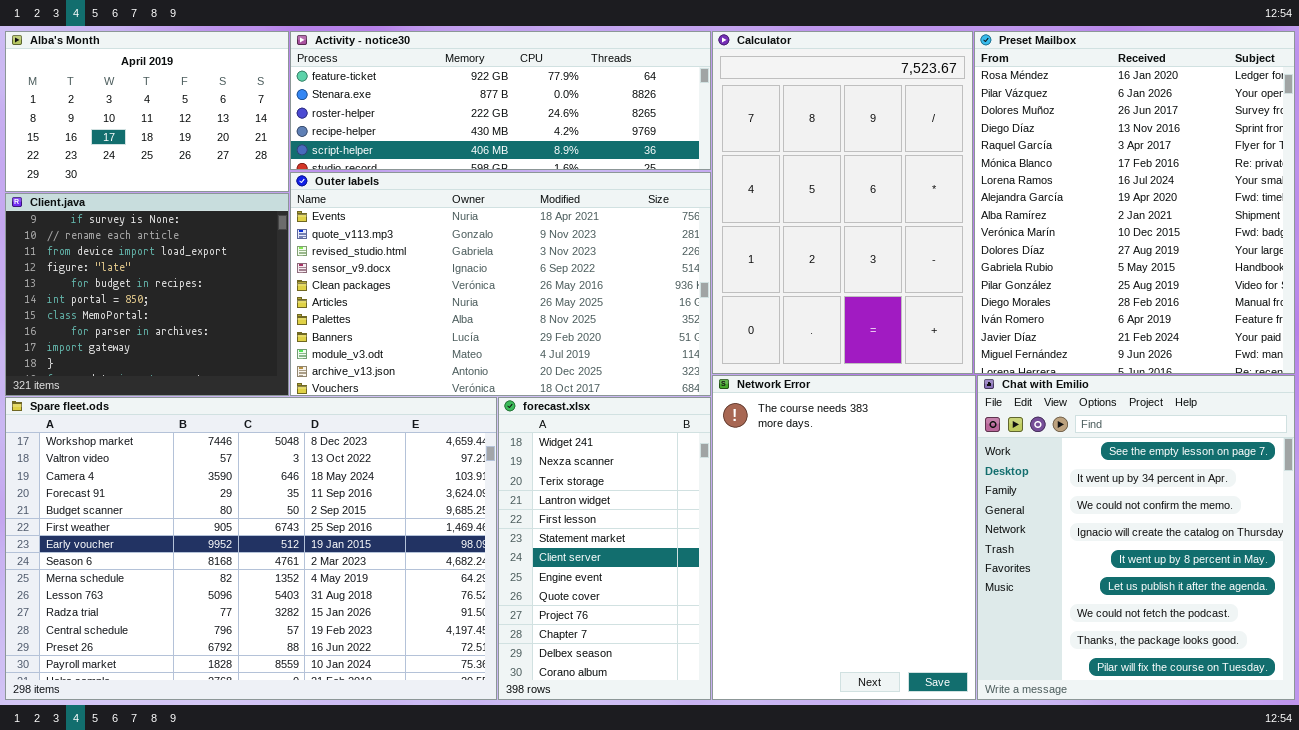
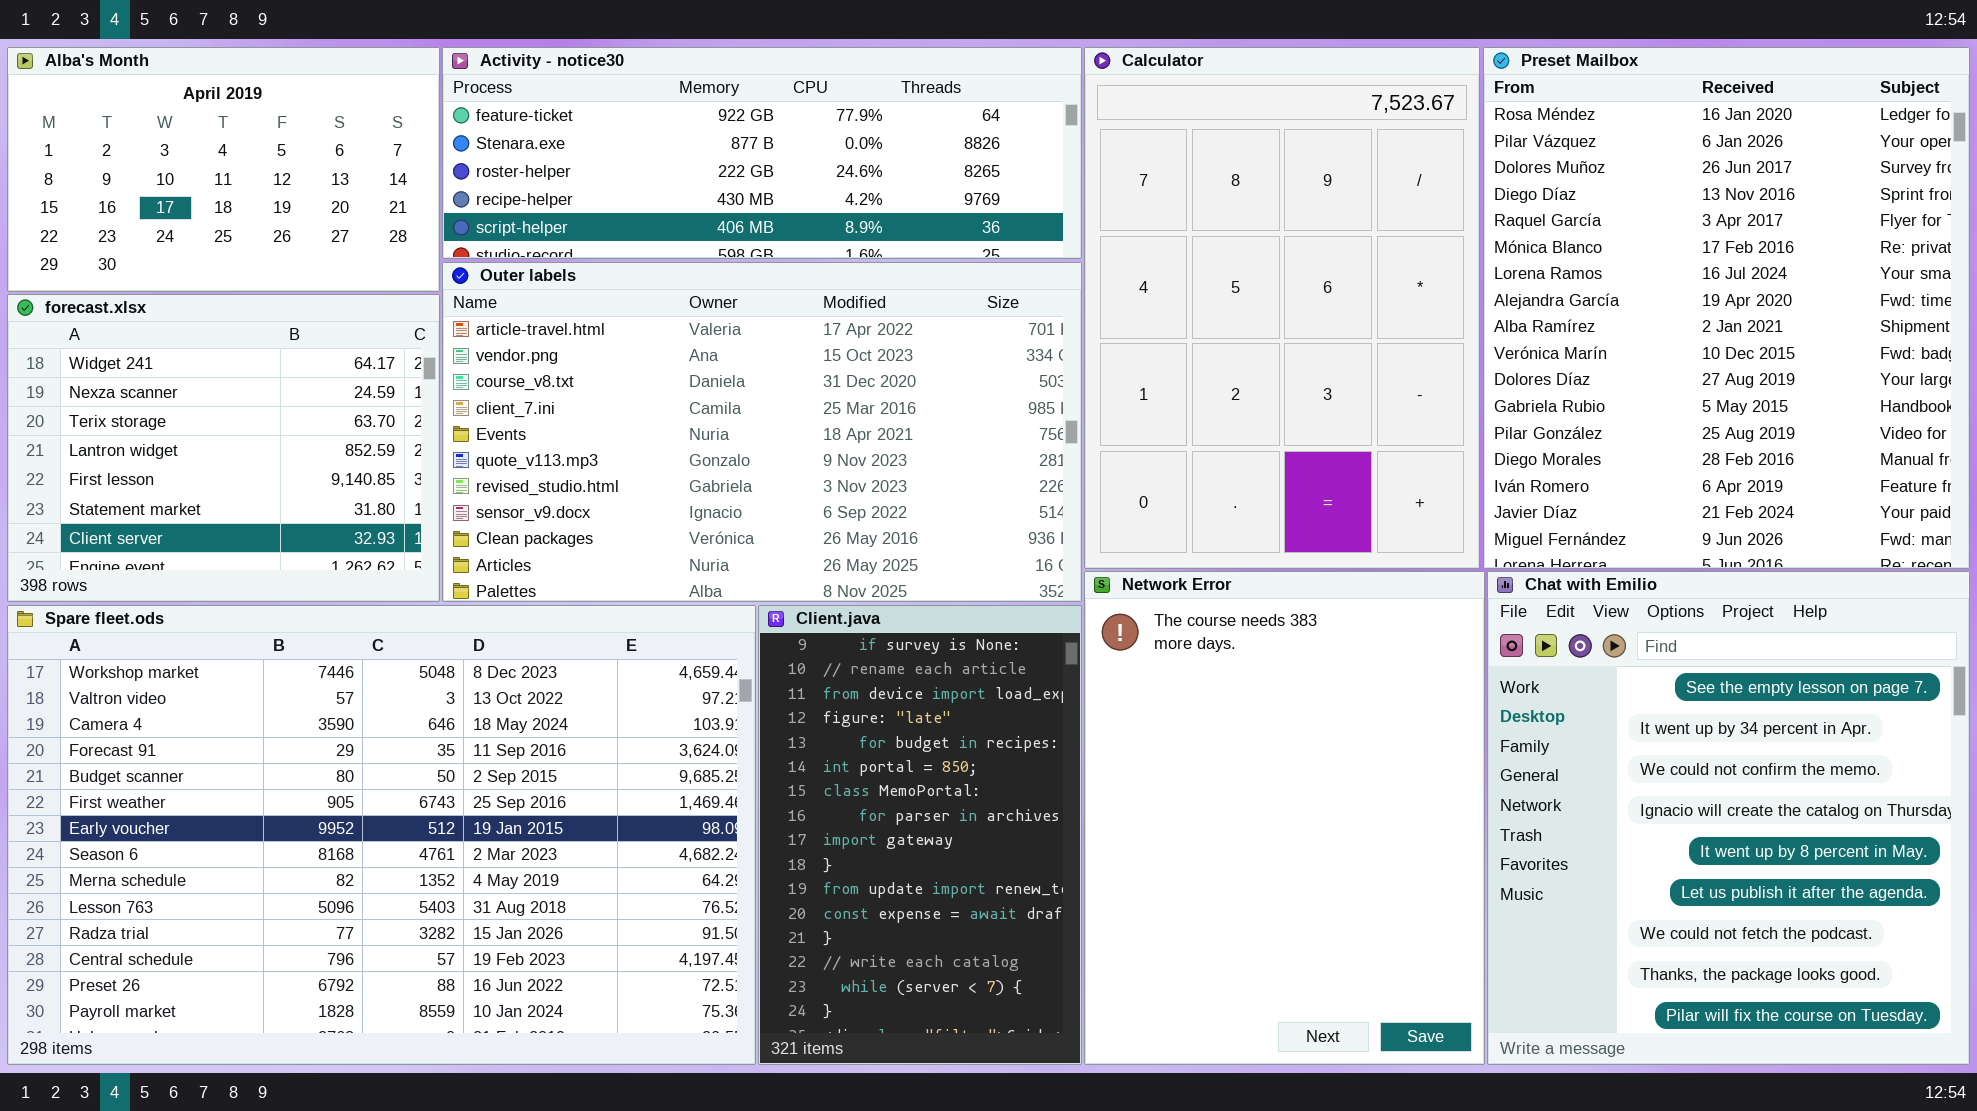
Outer labels: [290,172,711,396] -> [442,262,1082,602], scrolled up 4 rows
Client.java: [5,193,289,396] -> [758,605,1082,1065], moved, resized
forecast.xlsx: [498,397,711,700] -> [7,294,440,602], moved, resized

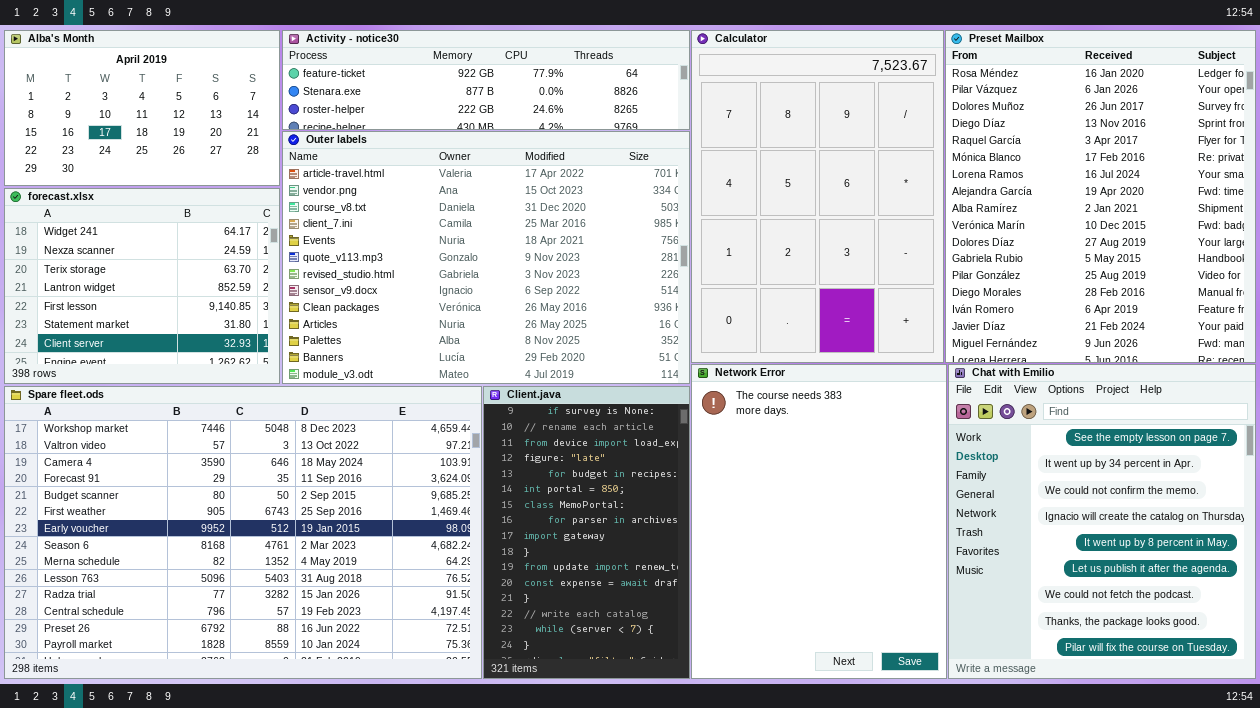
Activity - notice30: [442,47,1082,259] -> [282,30,690,130], resized
Outer labels: [442,262,1082,602] -> [282,131,690,384], resized

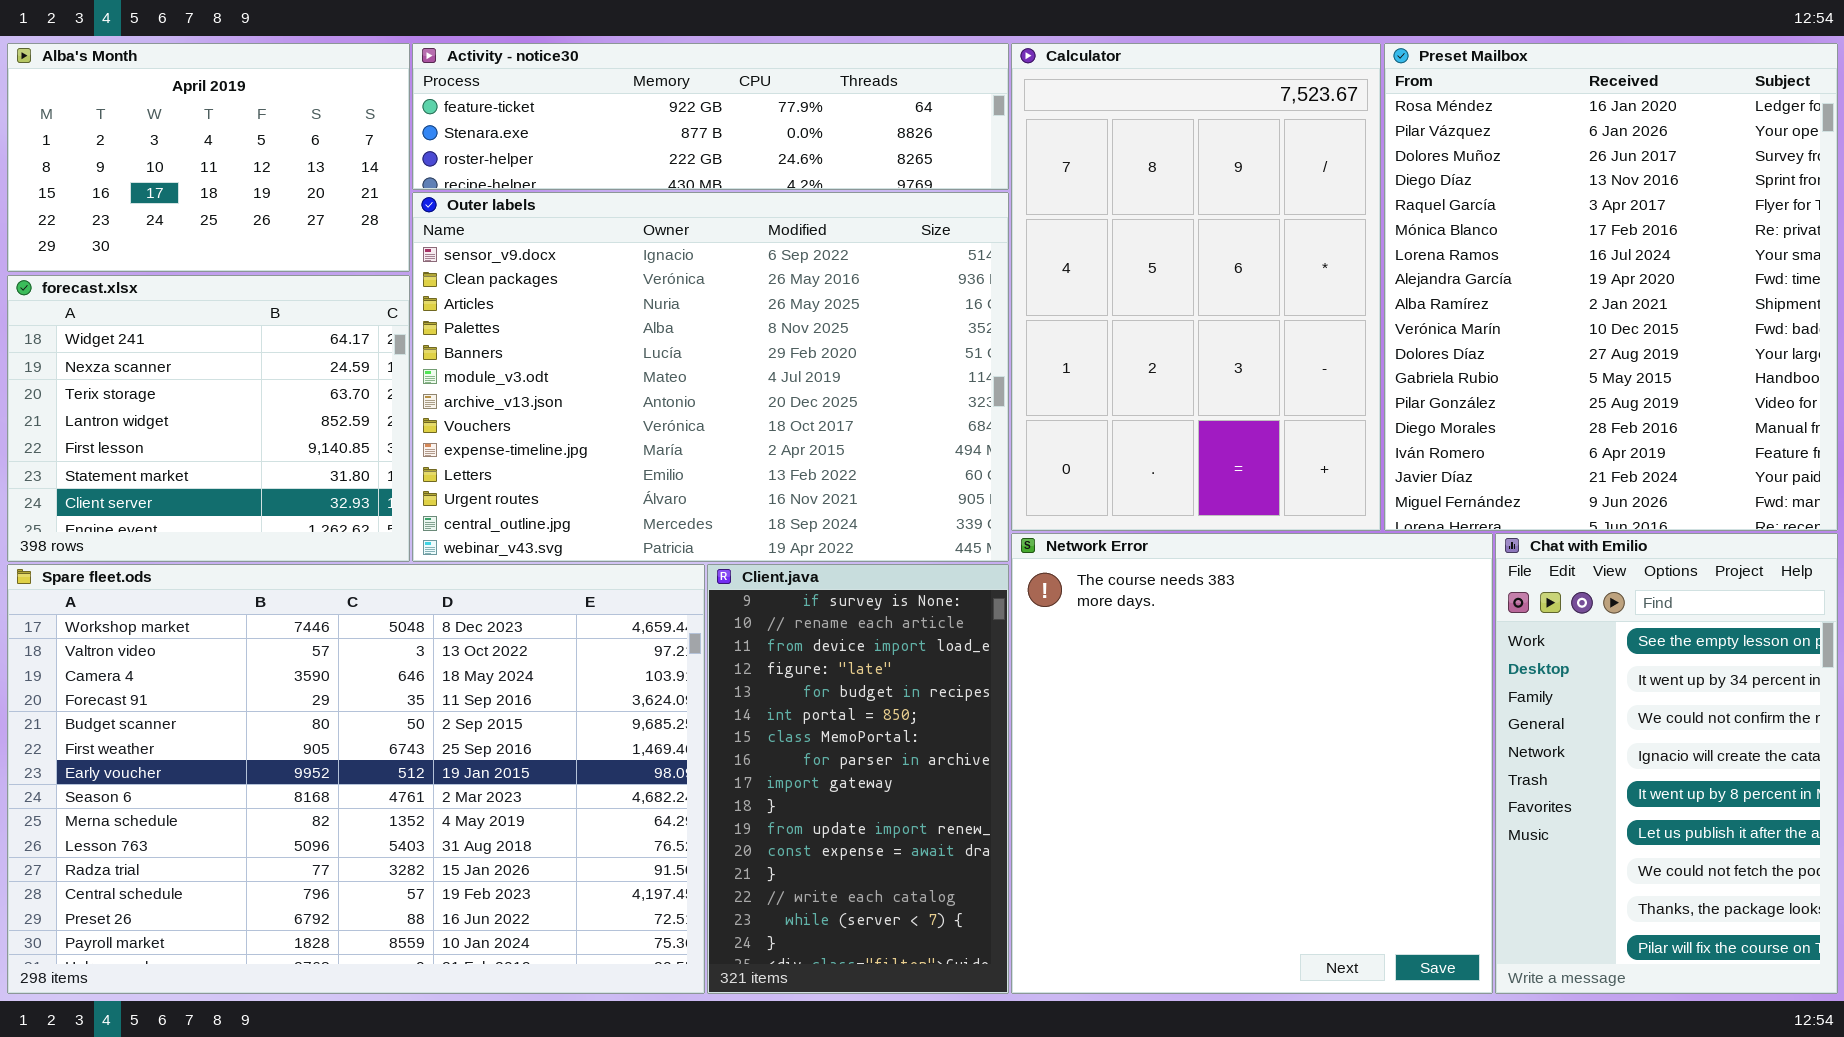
Outer labels: [282,131,690,384] -> [412,192,1009,562], scrolled down 7 rows
Network Error: [691,364,947,679] -> [1011,533,1493,994], resized
Chat with Emilio: [948,364,1256,679] -> [1495,533,1838,994], resized

